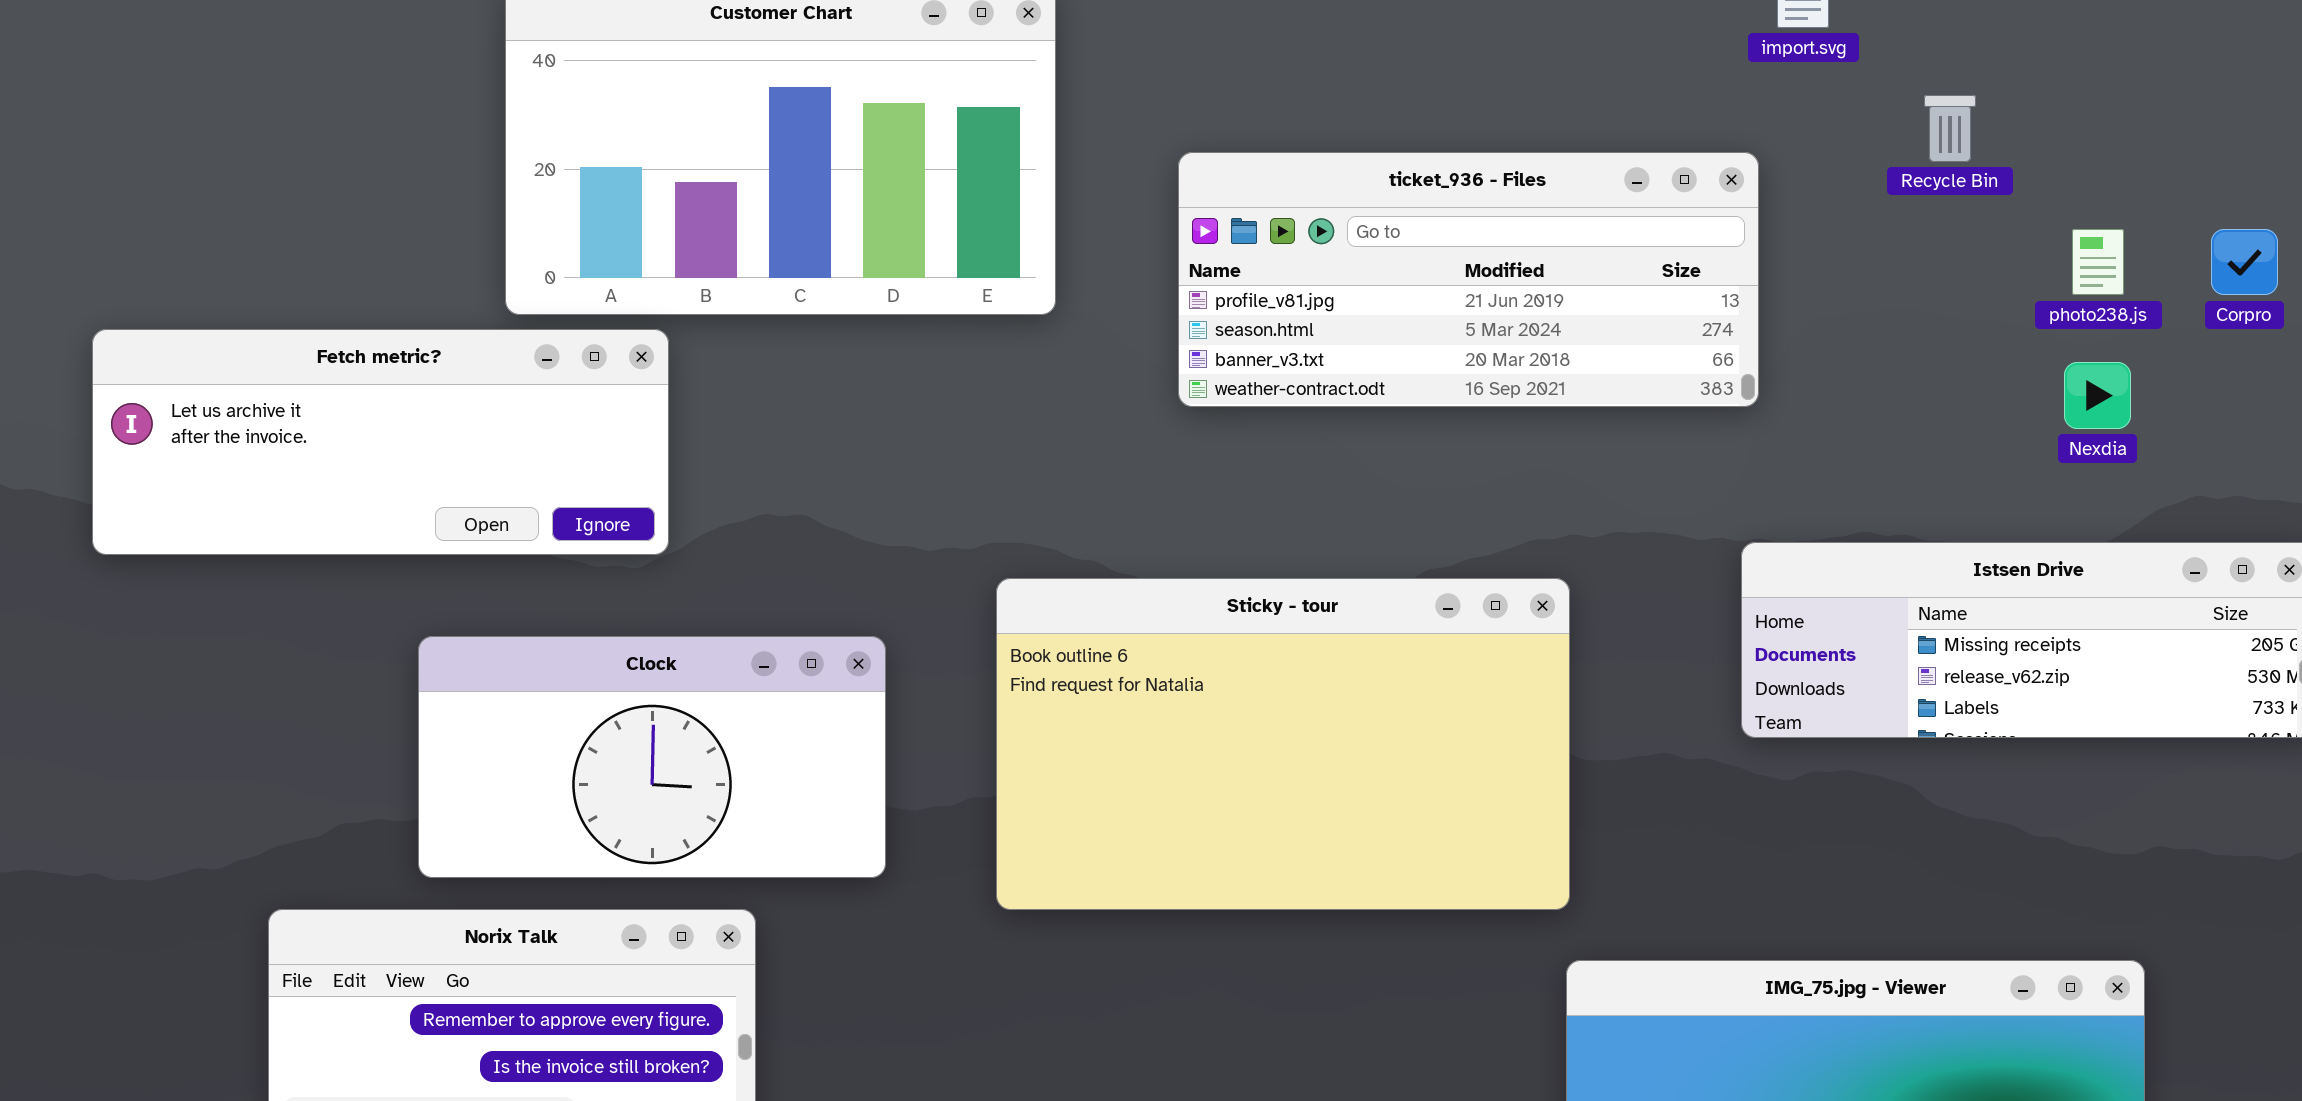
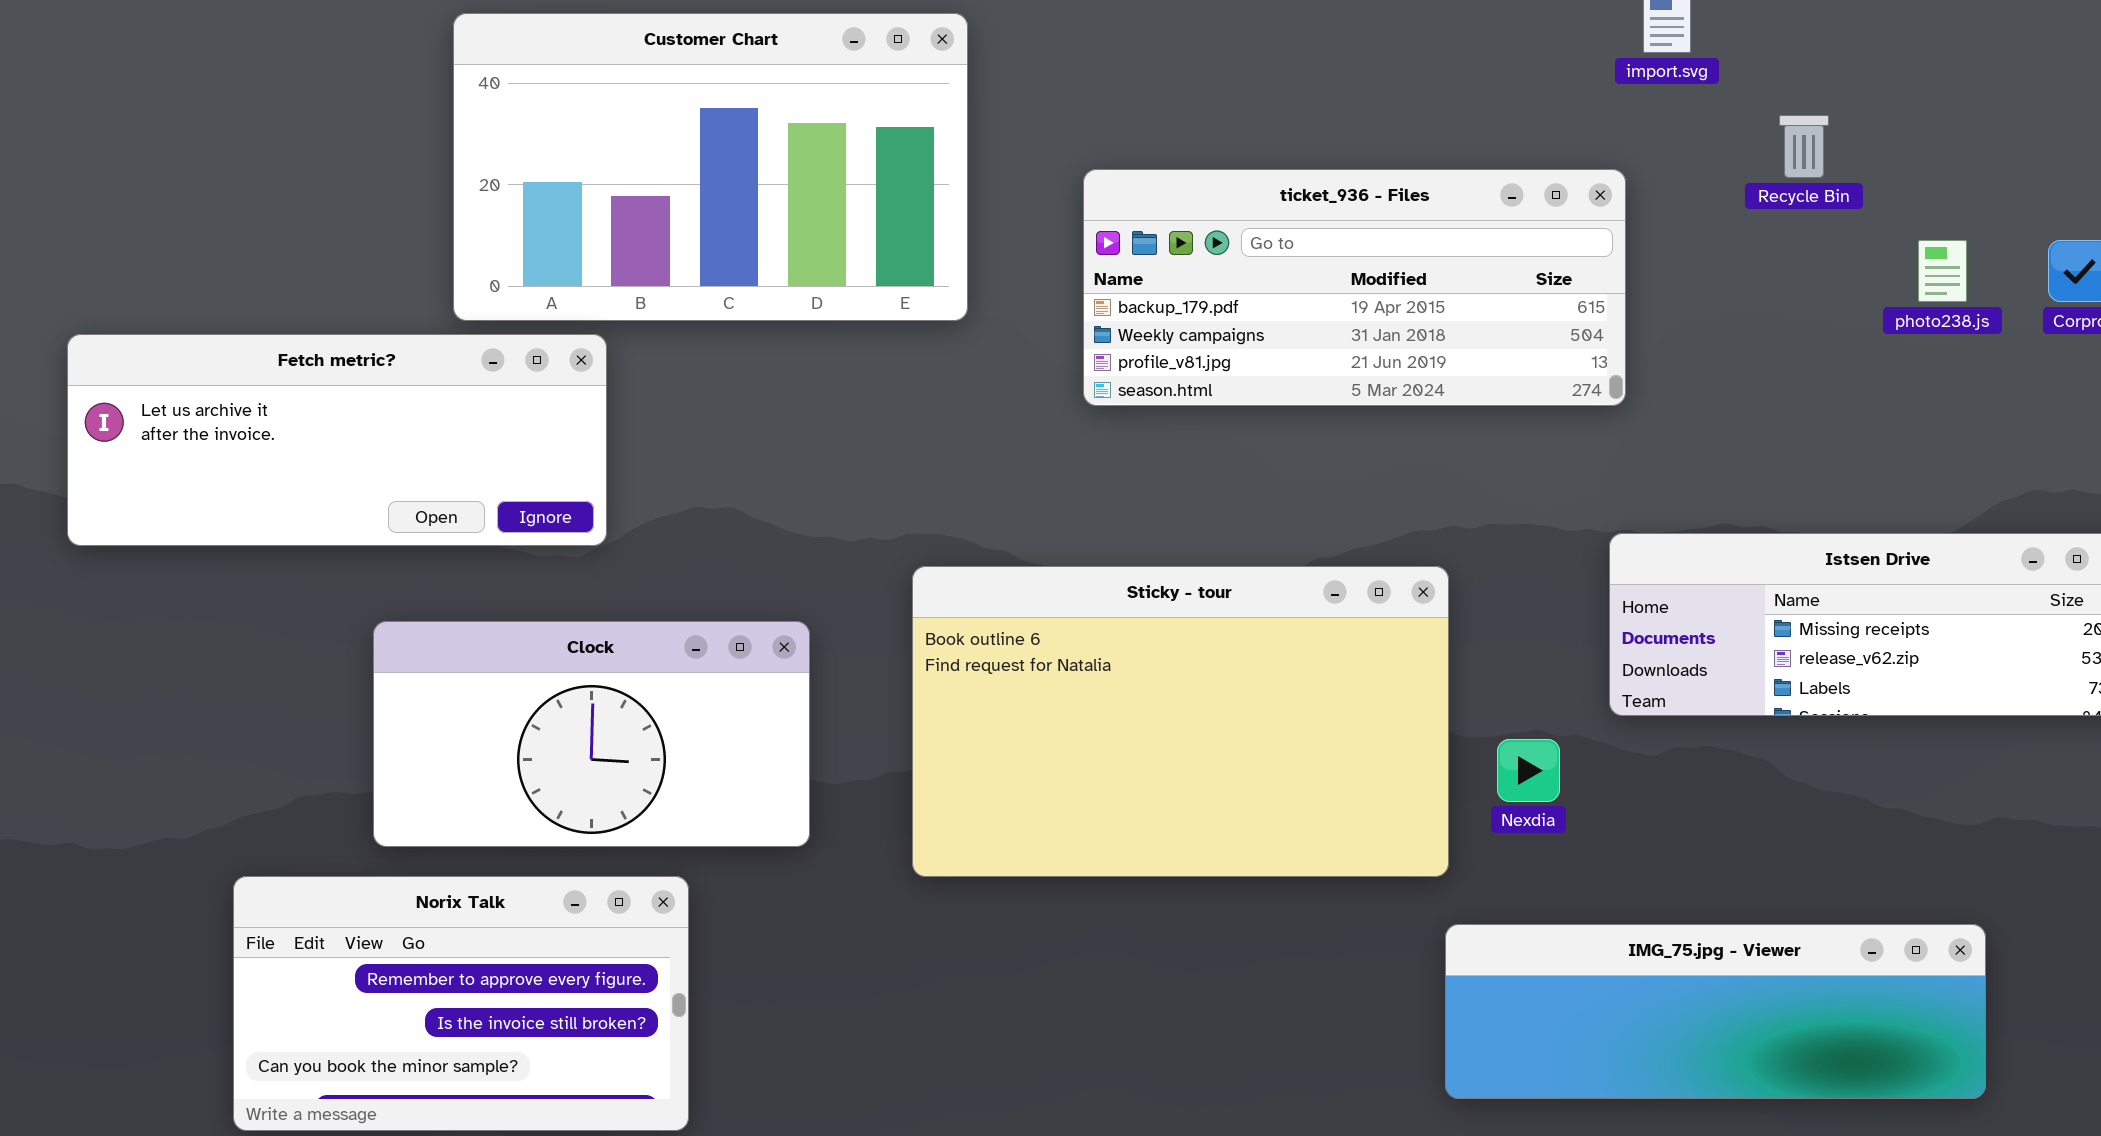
ticket_936 - Files: [1178,152,1759,407] -> [1083,169,1626,406], scrolled up 2 rows
Nexdia: [2064,362,2131,429] -> [1497,739,1560,802], moved

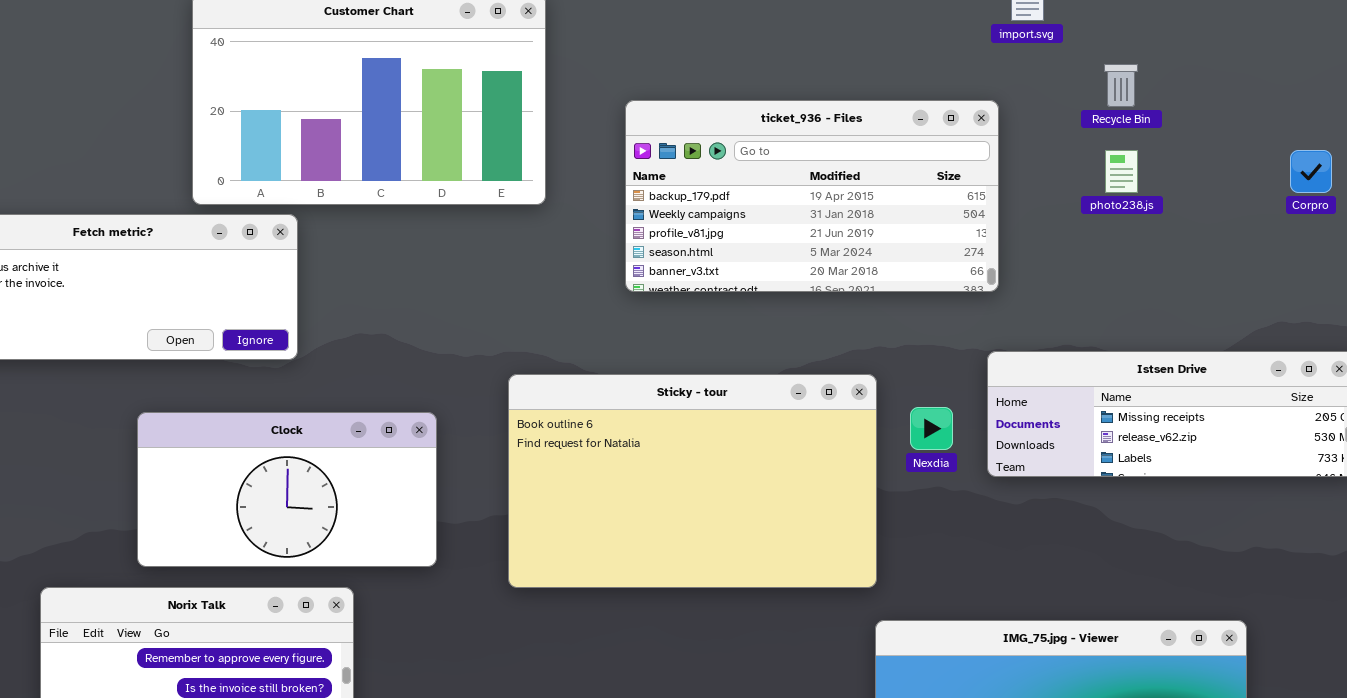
ticket_936 - Files: [1083,169,1626,406] -> [625,100,999,292], resized
photo238.js: [1918,240,1967,302] -> [1105,150,1138,193], moved
Nexdia: [1497,739,1560,802] -> [910,407,953,450], moved

